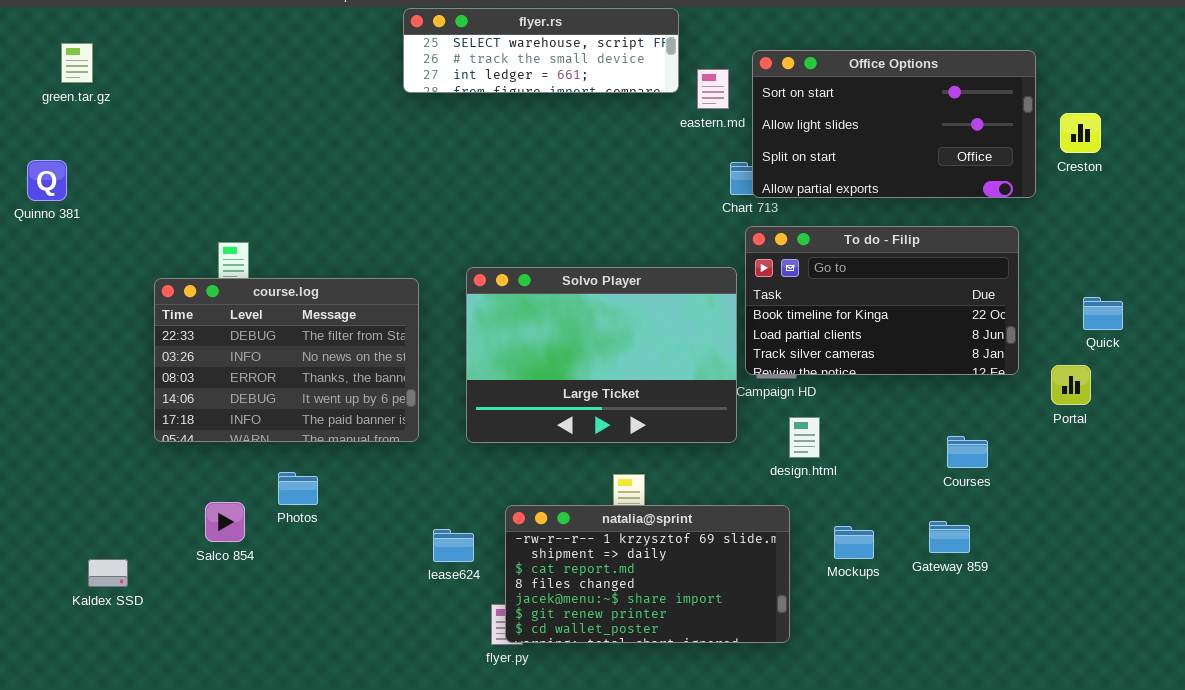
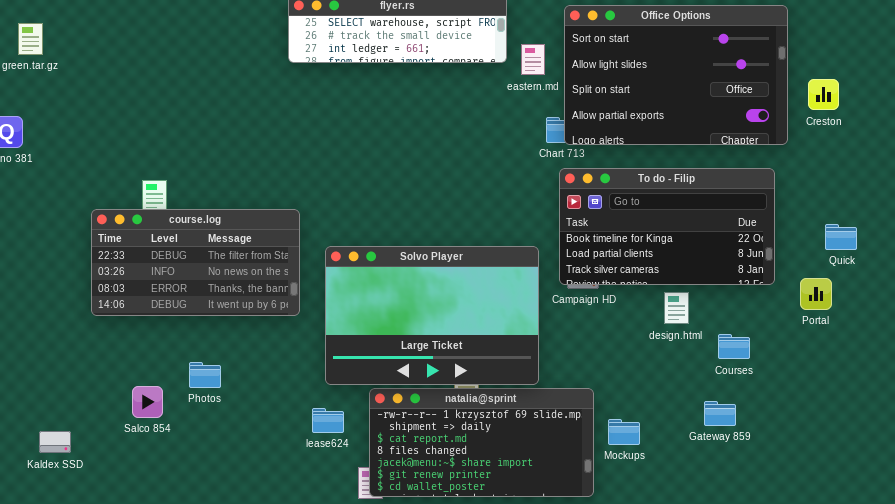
Office Options: [752,50,1036,198] -> [564,5,788,145], resized
Solvo Player: [466,267,737,443] -> [325,246,539,385], moved
course.log: [154,278,419,442] -> [91,209,300,316], resized
design.html: [789,417,820,458] -> [664,292,689,324], moved
Mockups: [834,526,874,559] -> [608,419,640,445], moved

